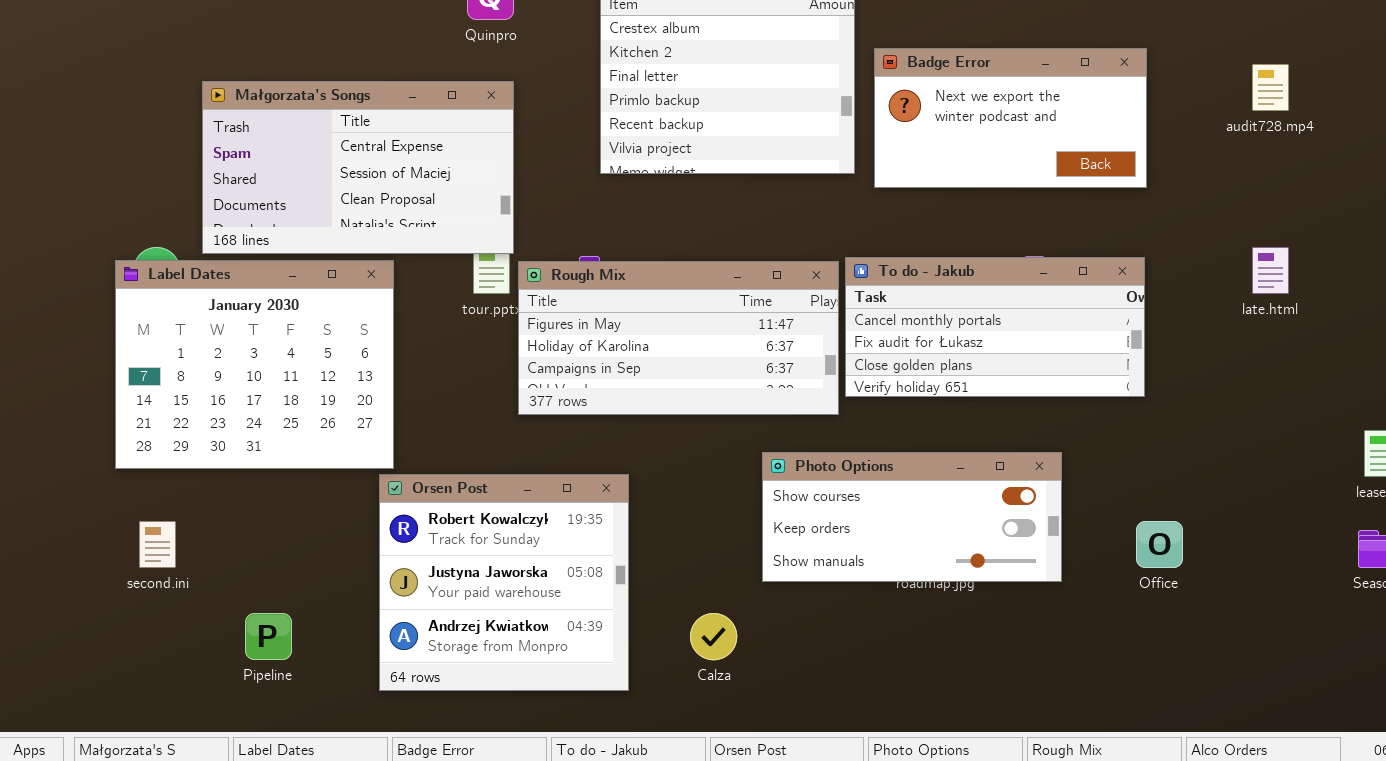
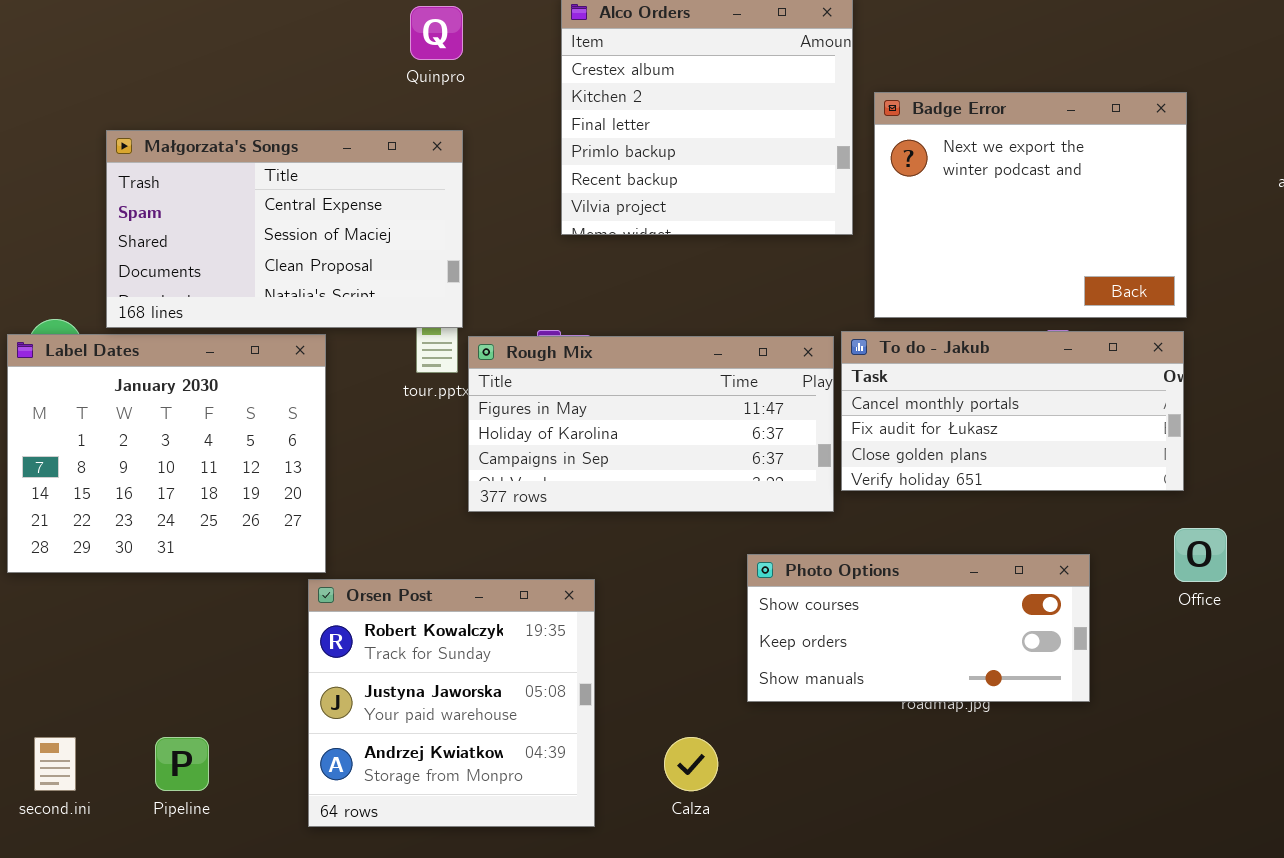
Badge Error: [874,48,1147,188] -> [874,92,1187,318], resized
second.ini: [139,521,176,568] -> [34,737,76,791], moved
Office: [1136,521,1183,568] -> [1174,528,1227,582], moved

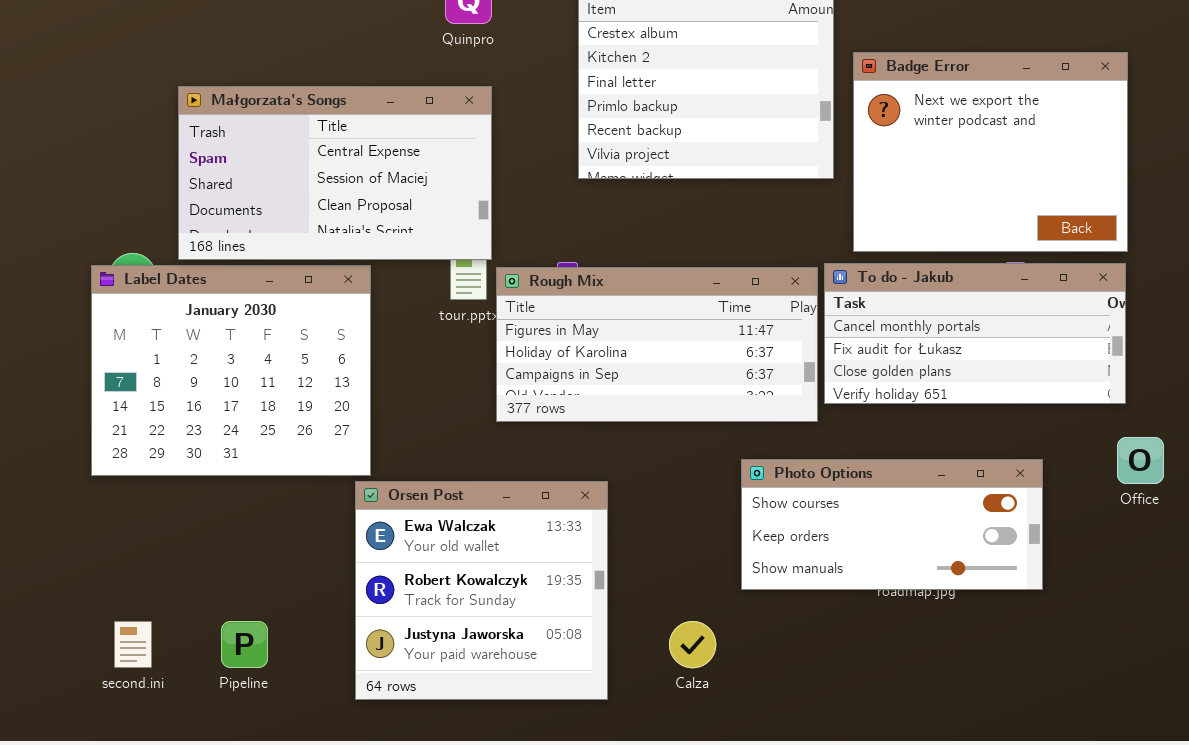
Orsen Post: [308,579,595,827] -> [355,481,608,700], scrolled up 1 row

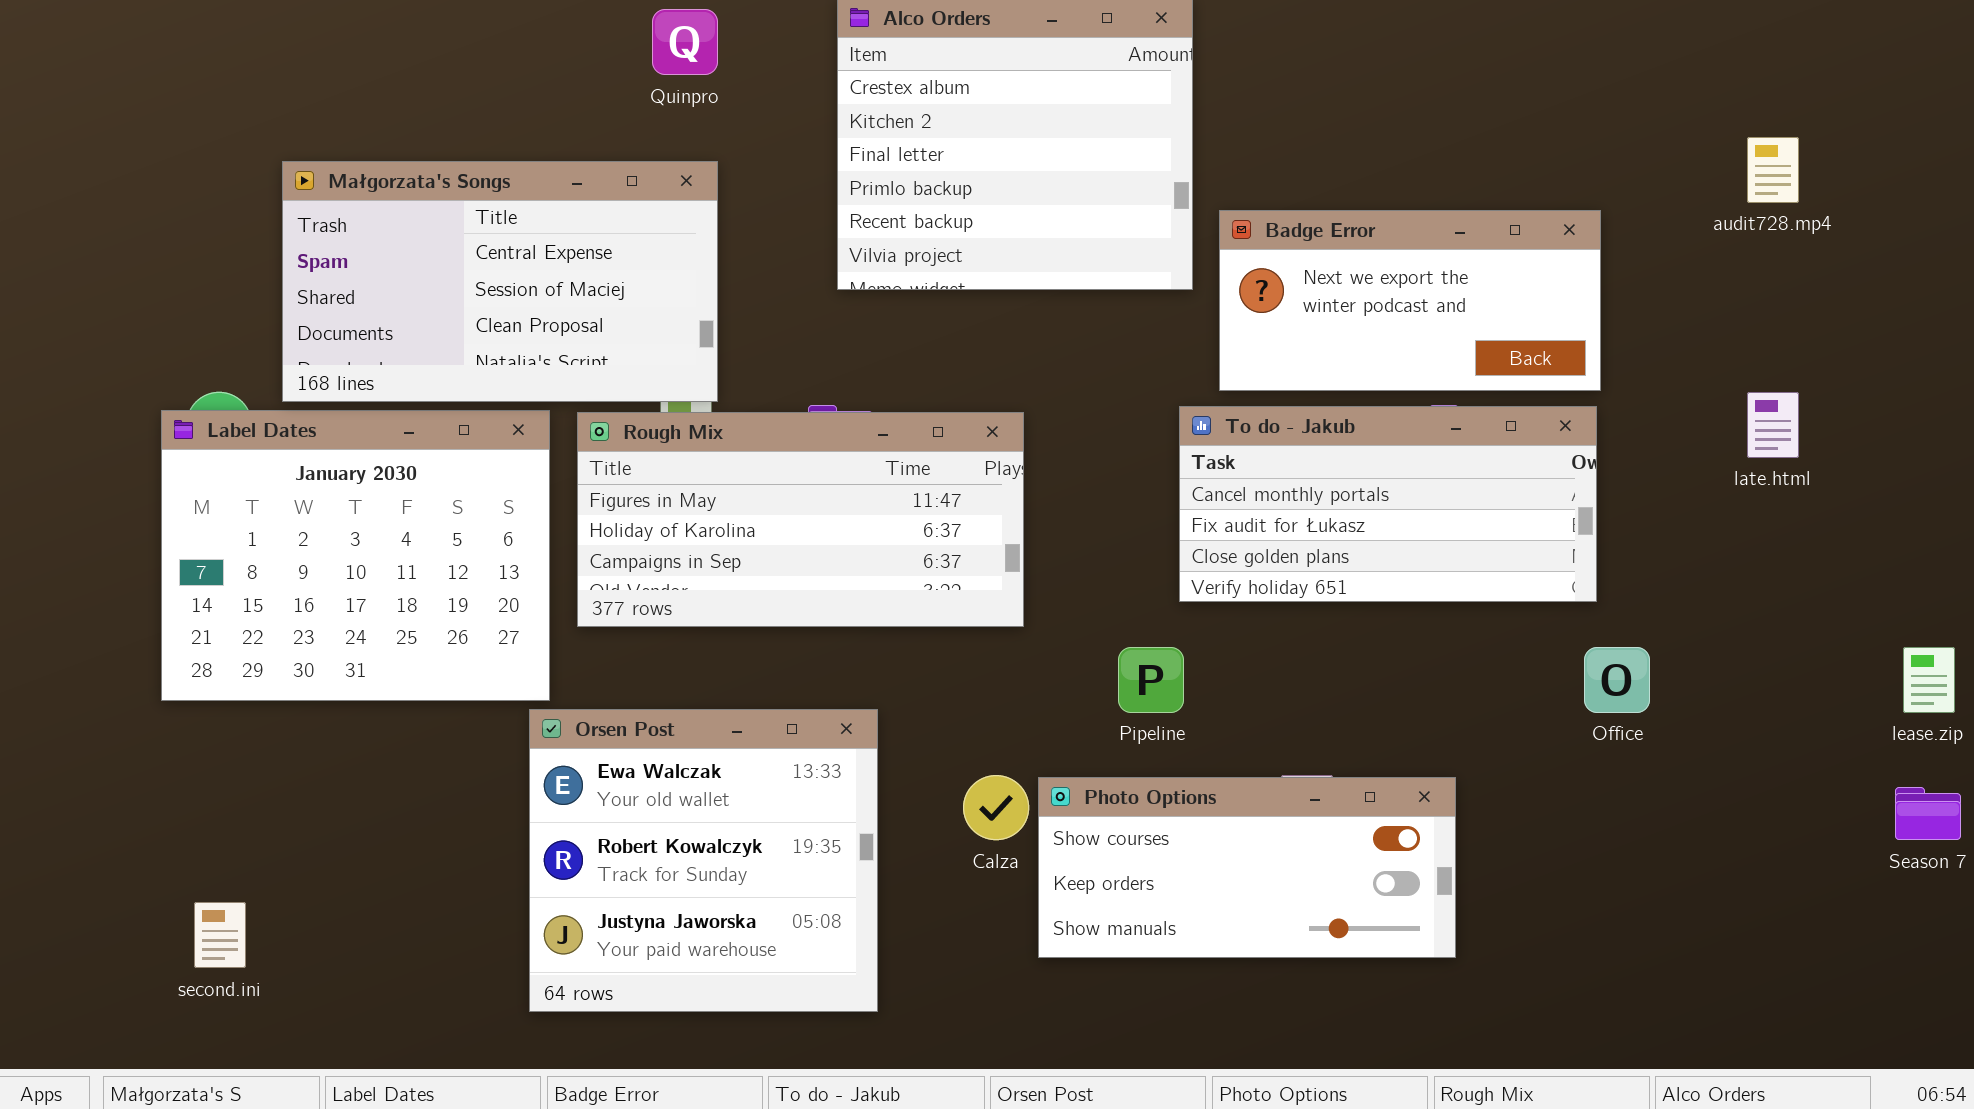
Badge Error: [853,52,1128,252] -> [1219,210,1601,391], resized
Rough Mix: [496,267,818,422] -> [577,412,1024,627], moved
Photo Options: [741,459,1043,590] -> [1038,777,1456,958], moved
Pipeline: [221,621,268,668] -> [1118,647,1184,713], moved
Calza: [669,621,716,668] -> [963,775,1029,840], moved

